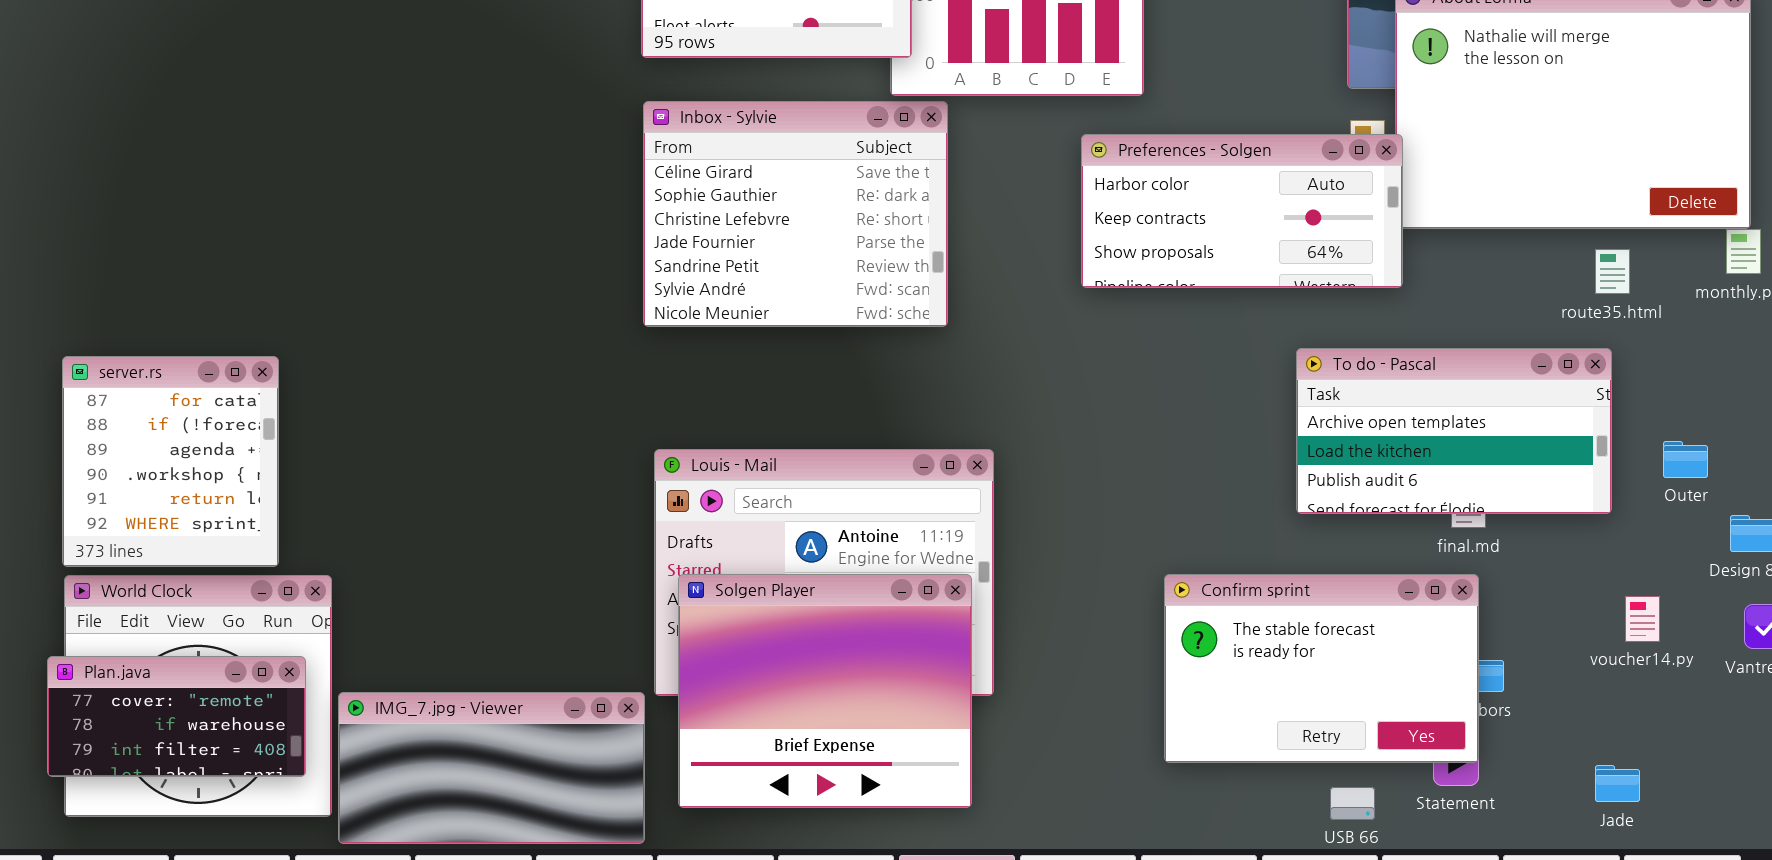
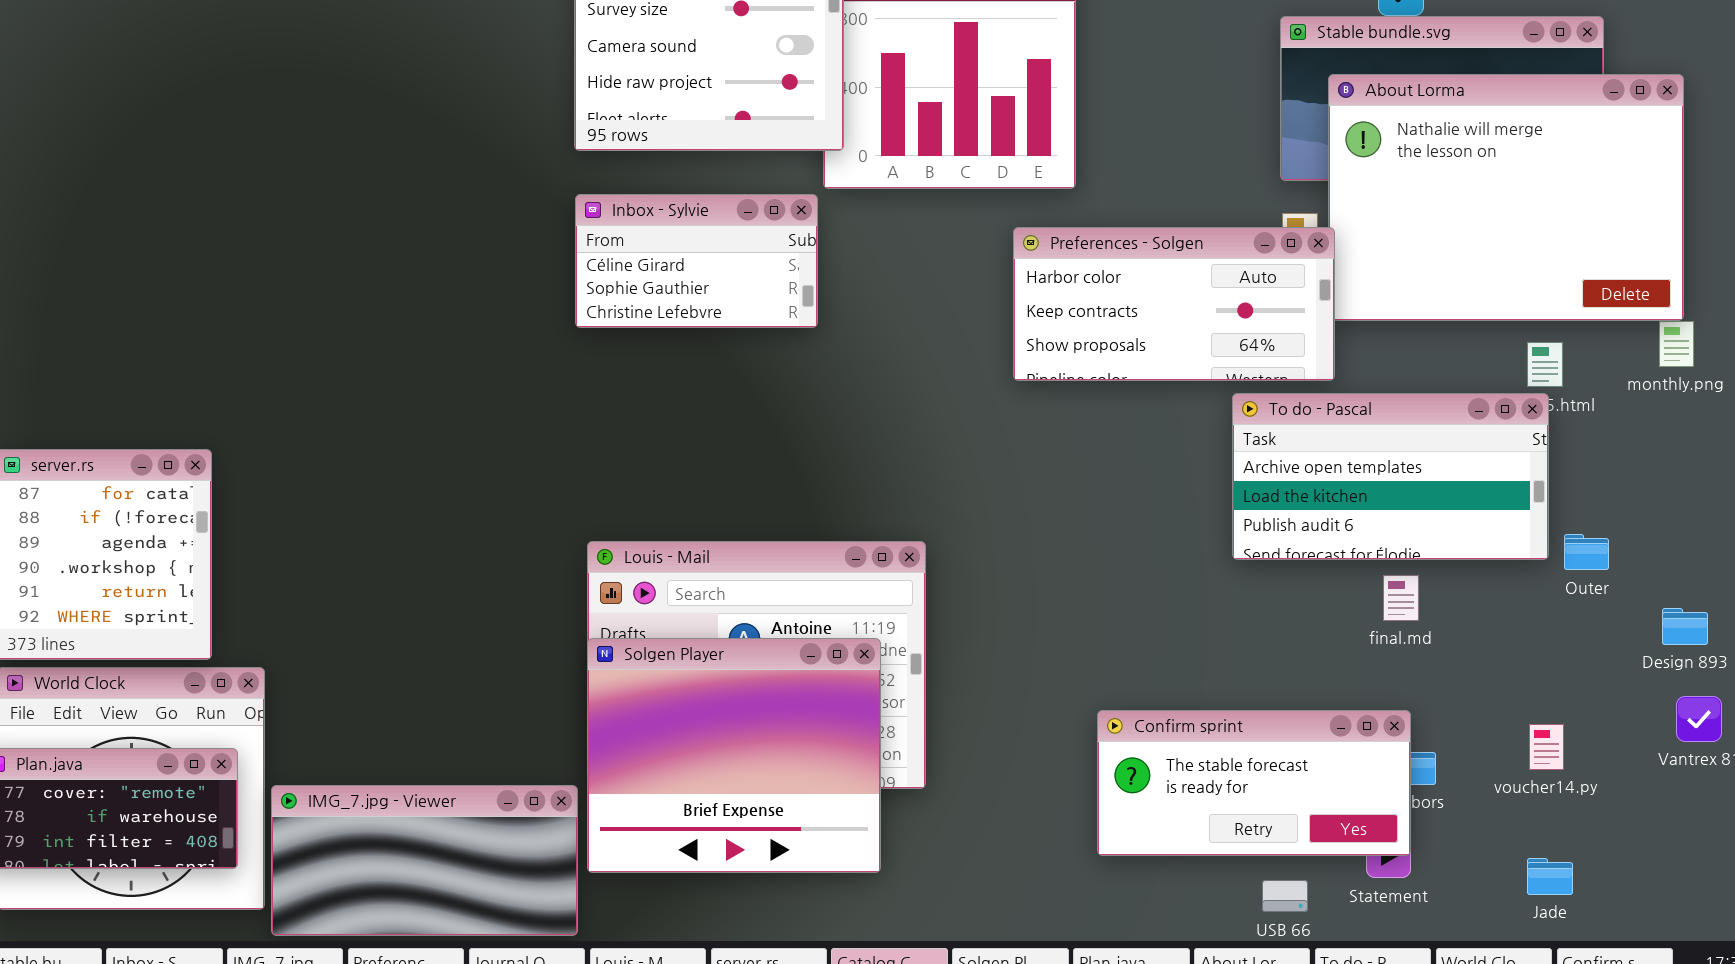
Inbox - Sylvie: [643,101,948,327] -> [575,194,818,328], resized
To do - Pascal: [1296,348,1612,514] -> [1232,393,1549,560], moved
Outer: [1663,441,1708,478] -> [1564,534,1609,570], moved
Solgen Player: [678,574,972,808] -> [587,638,881,873], moved
Confirm sprint: [1164,574,1479,763] -> [1097,710,1411,856], resized
voucher14.py: [1625,596,1660,642] -> [1529,724,1564,770], moved

